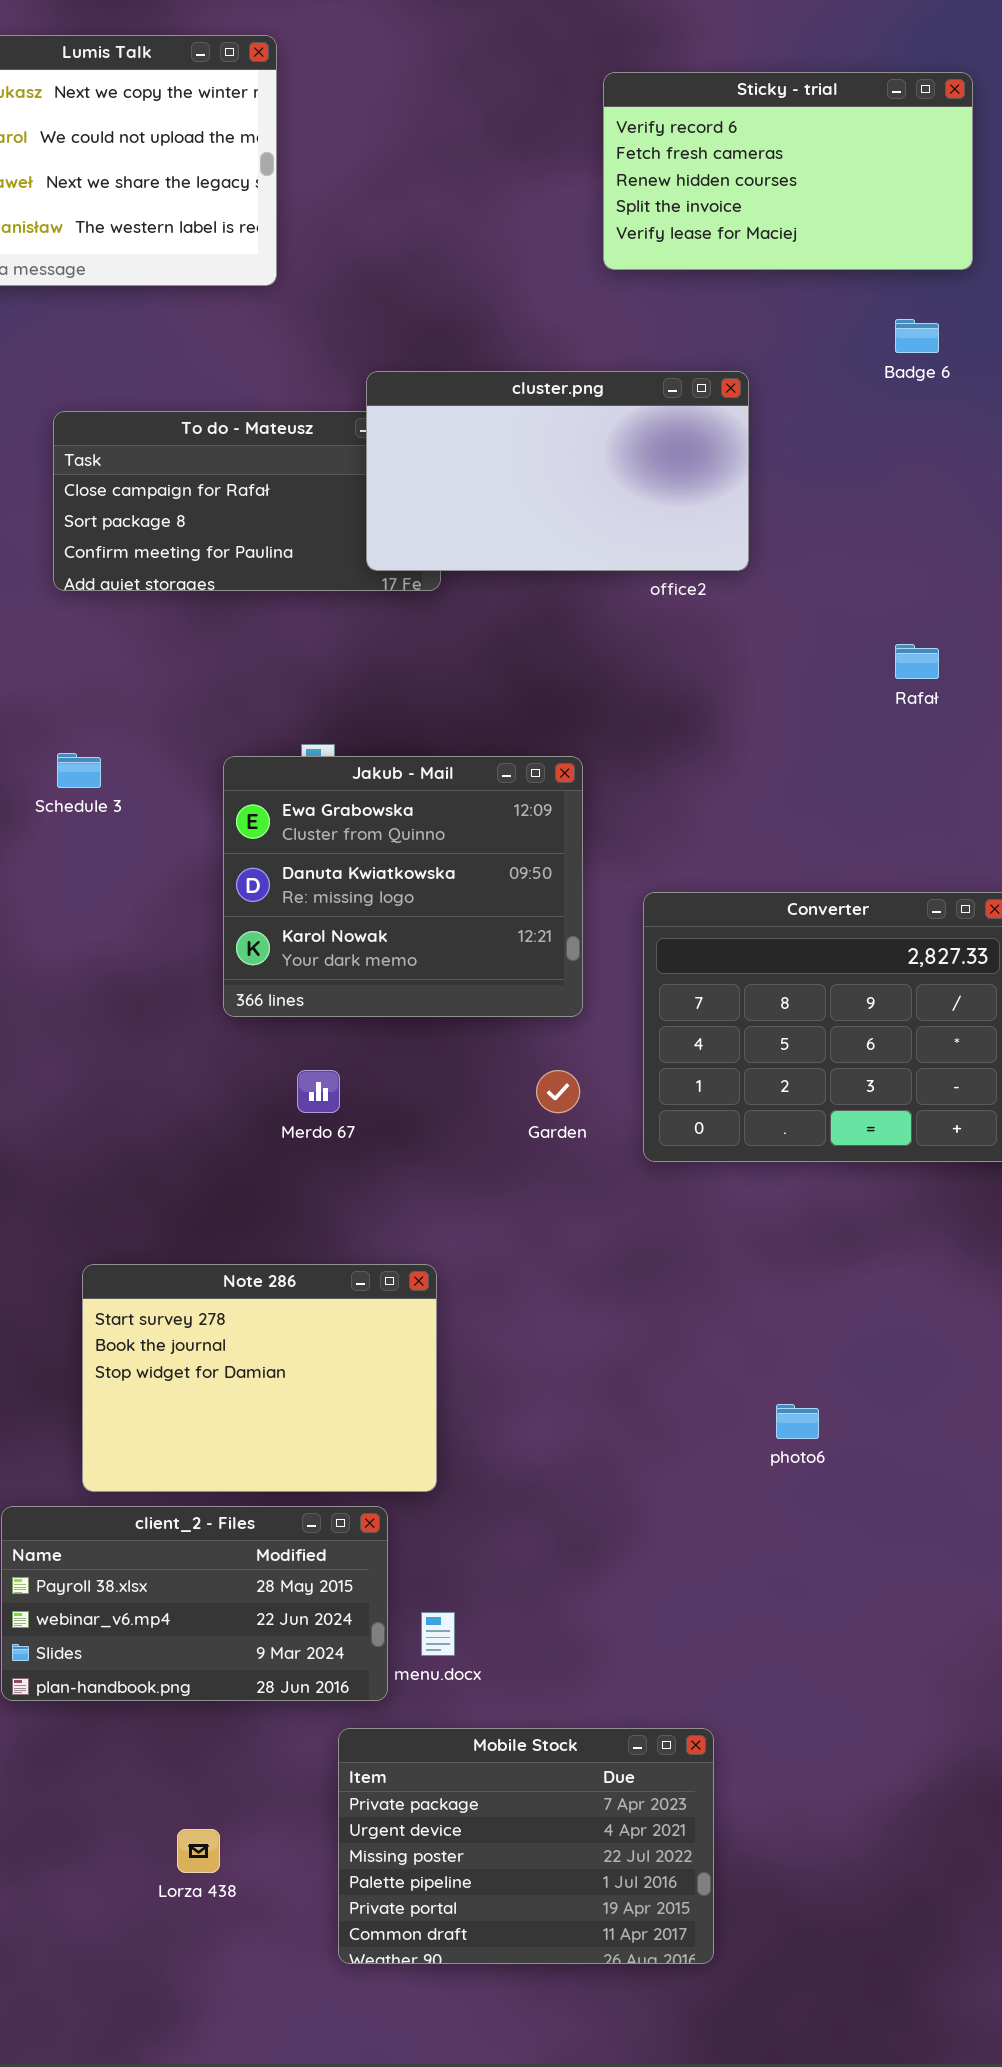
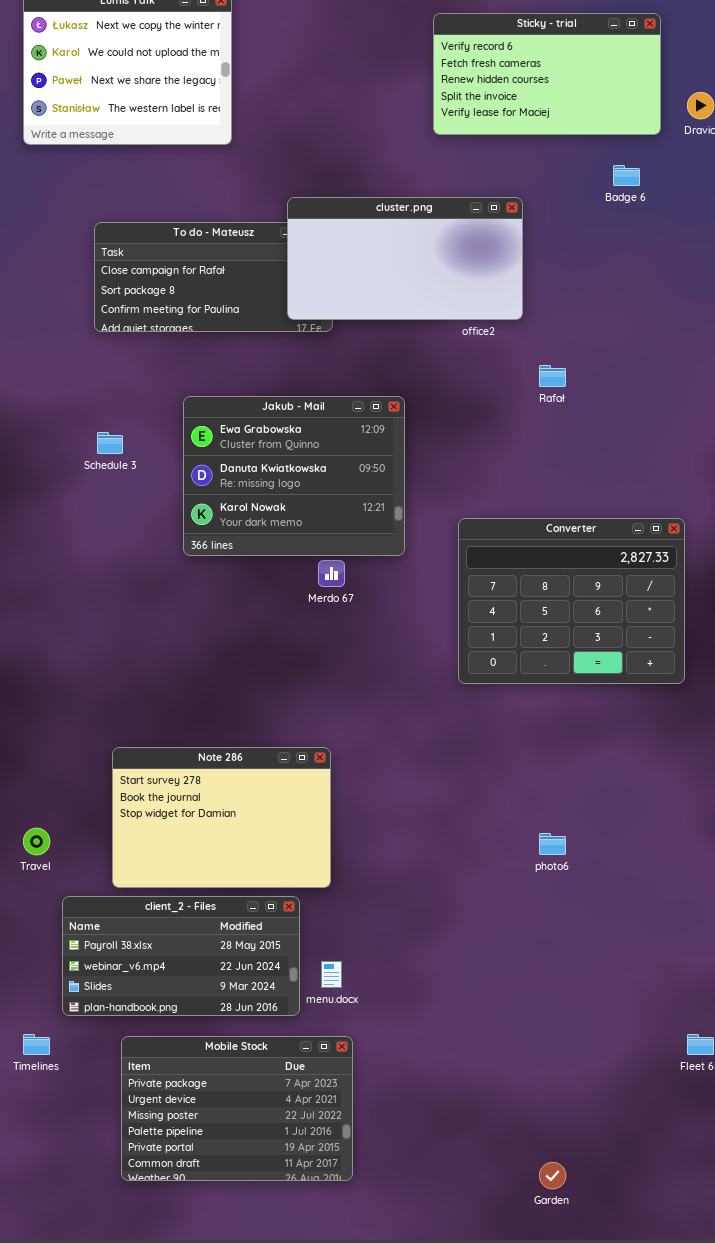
Rafał: [895,644,939,679] -> [539,365,566,387], moved
Jakub - Mail: [223,756,583,1017] -> [183,396,405,556], moved
Merdo 67: [297,1070,340,1113] -> [318,560,345,587], moved
Garden: [536,1070,580,1113] -> [539,1162,566,1189], moved
Mobile Stock: [338,1728,714,1964] -> [121,1036,353,1181], moved

